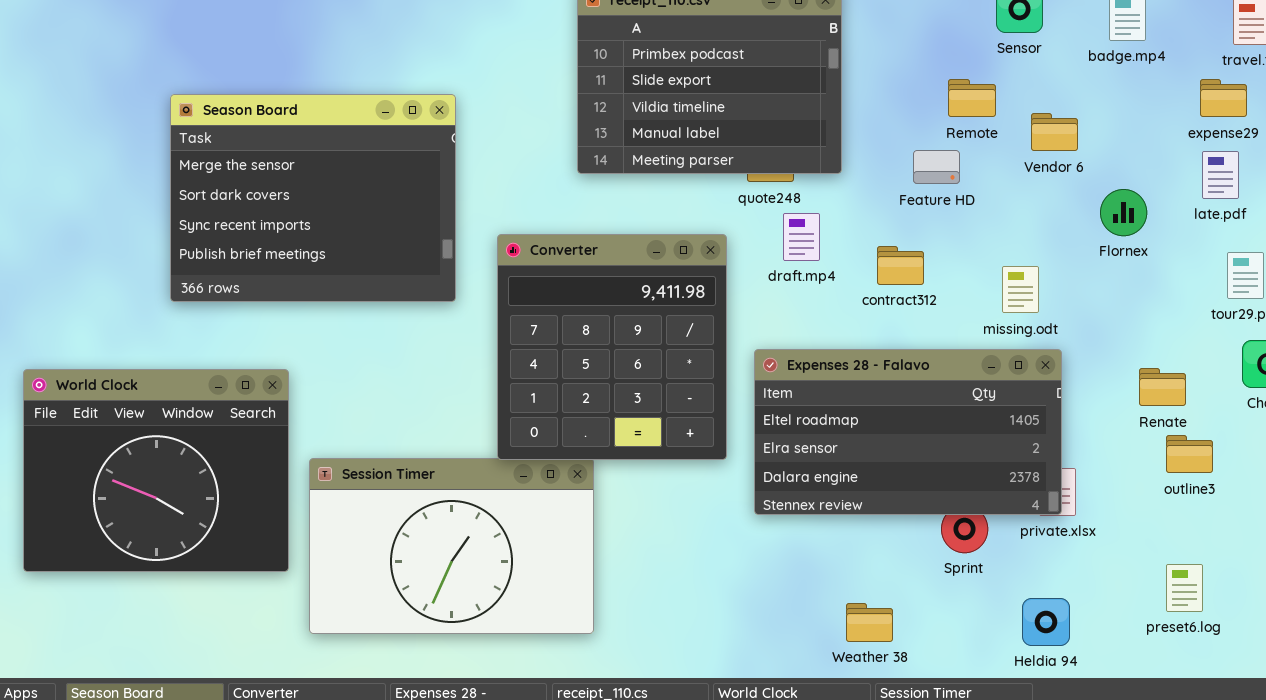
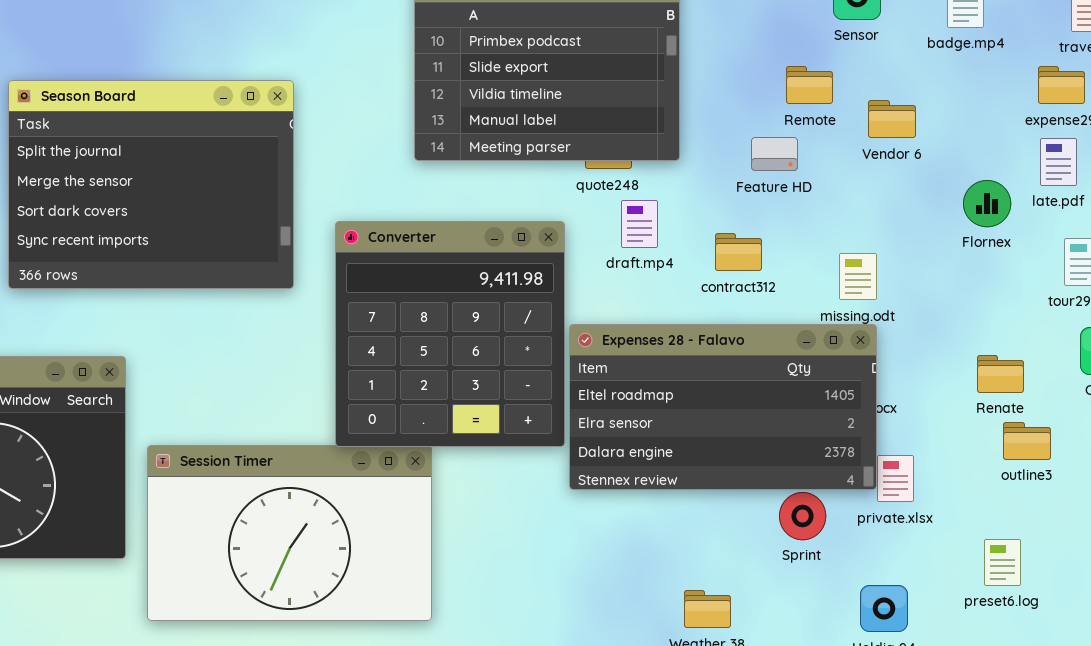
Season Board: [170,94,456,302] -> [8,80,294,289], scrolled up 1 row
Flornex: [1100,189,1147,236] -> [963,180,1011,227], moved
Expenses 28 - Falavo: [754,349,1062,515] -> [569,324,877,490], moved
preset6.log: [1166,564,1203,612] -> [984,539,1021,586], moved

